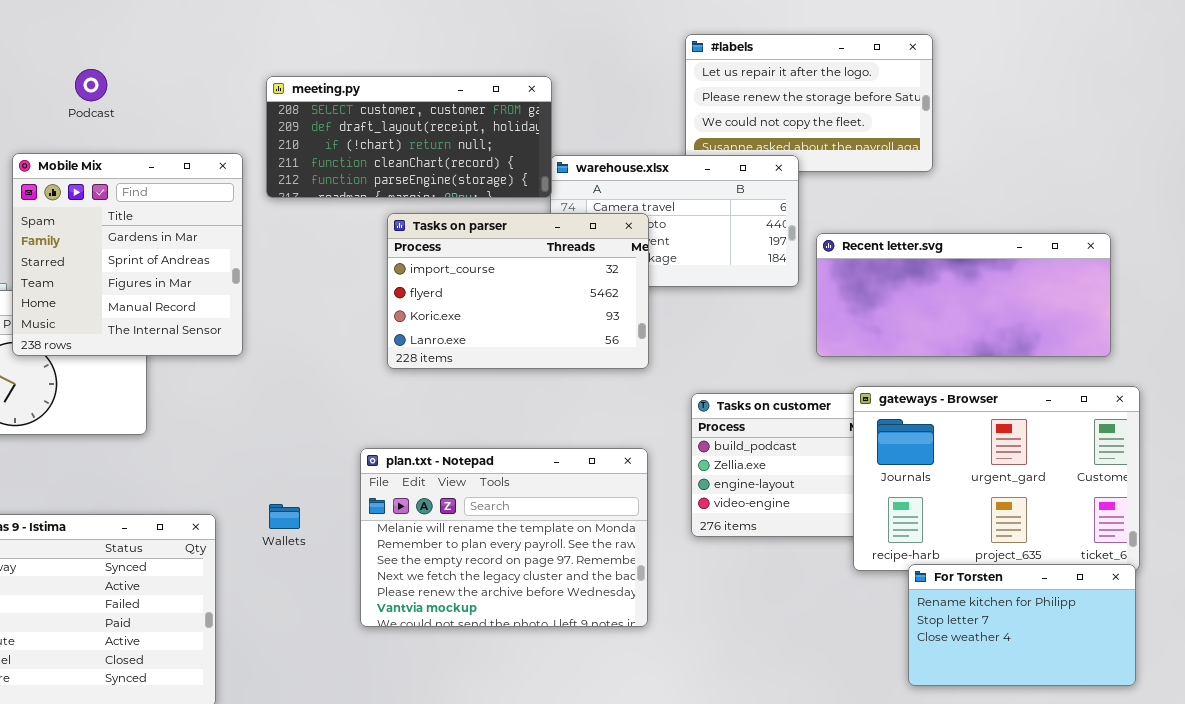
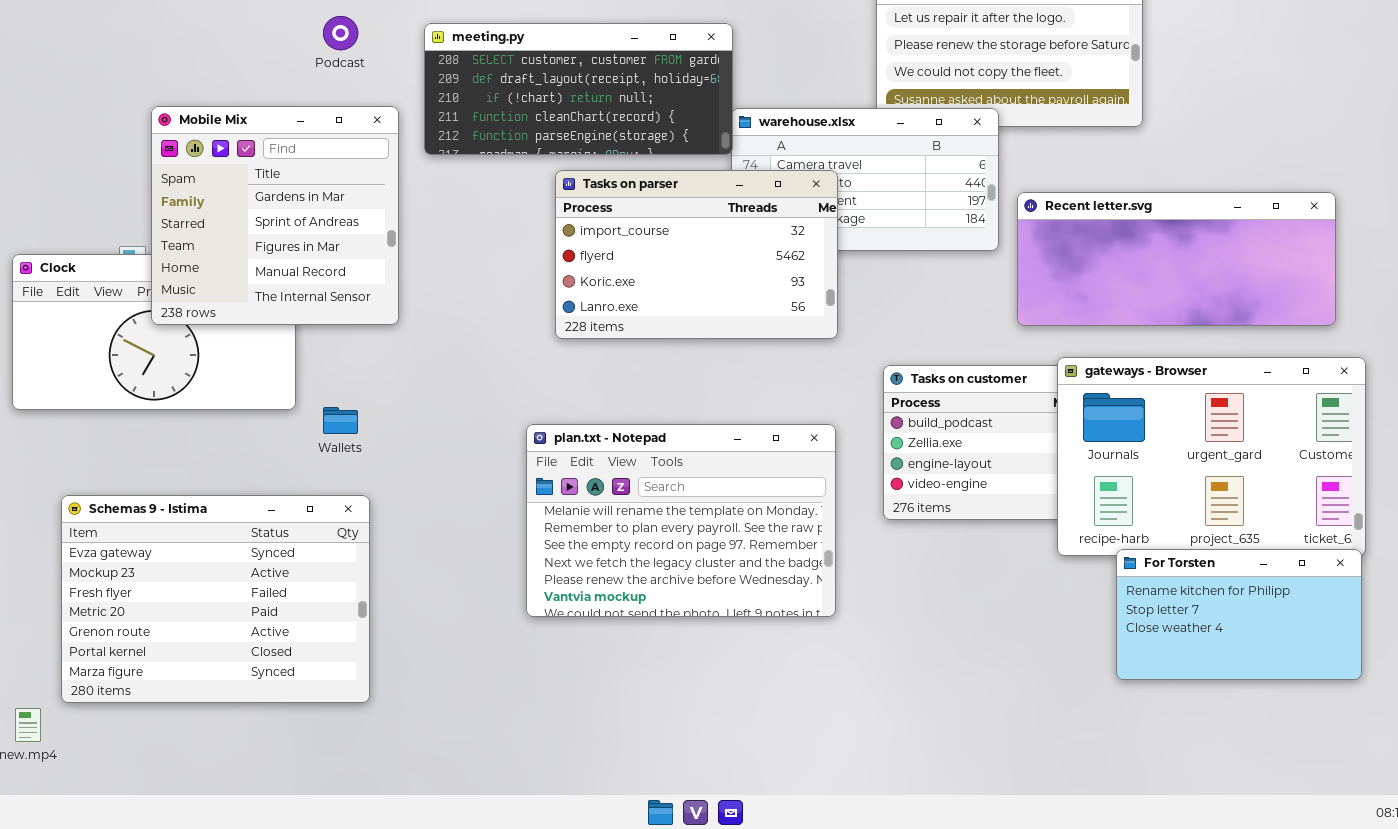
Podcast: [75,69,107,101] -> [323,16,358,50], moved
Wallets: [269,504,300,529] -> [323,407,358,434], moved

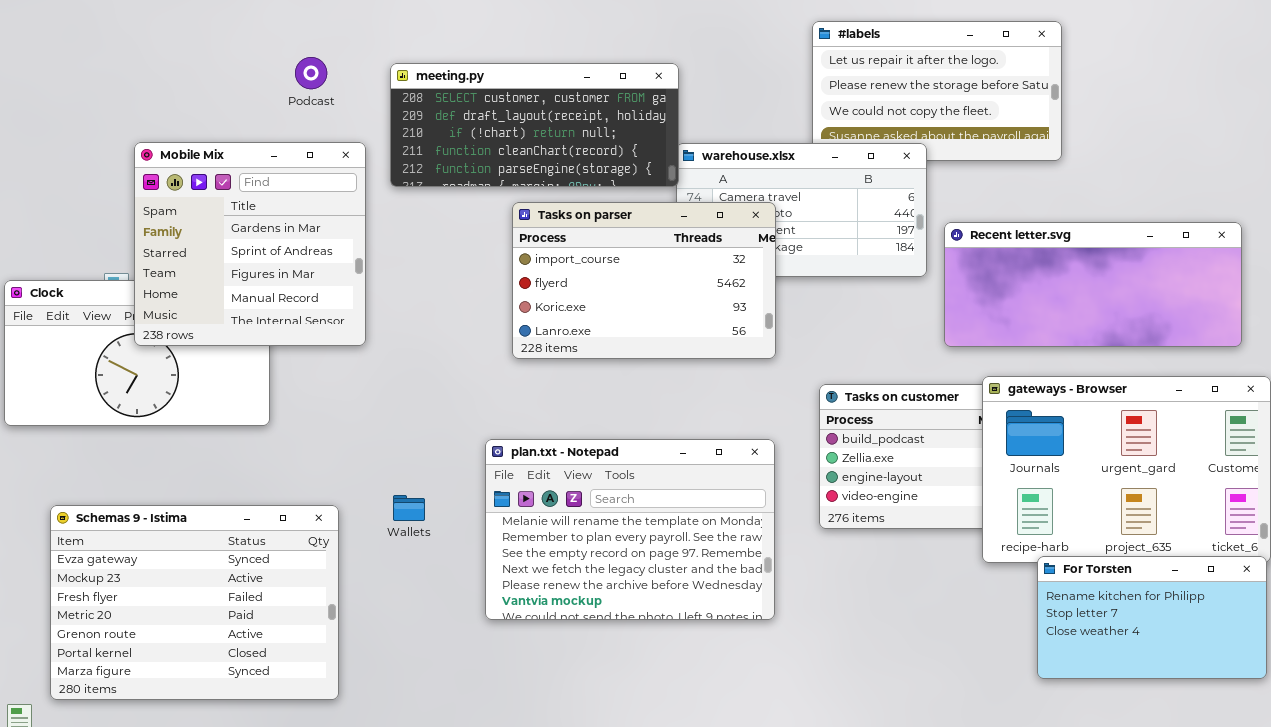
Wallets: [323,407,358,434] -> [393,495,425,521], moved

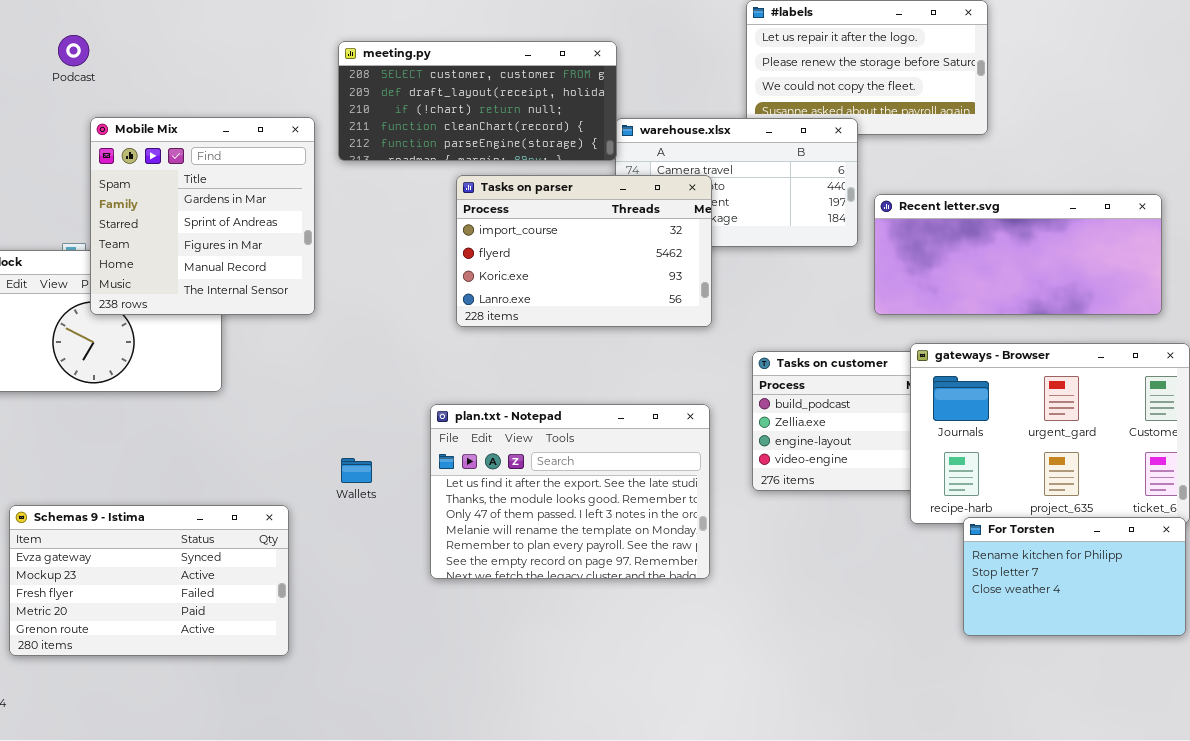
Podcast: [295,57,327,89] -> [58,35,89,66], moved
plan.txt - Notepad: [485,439,775,620] -> [430,404,710,579], scrolled up 3 rows
Schemas 9 - Istima: [50,505,339,700] -> [9,505,289,656], resized

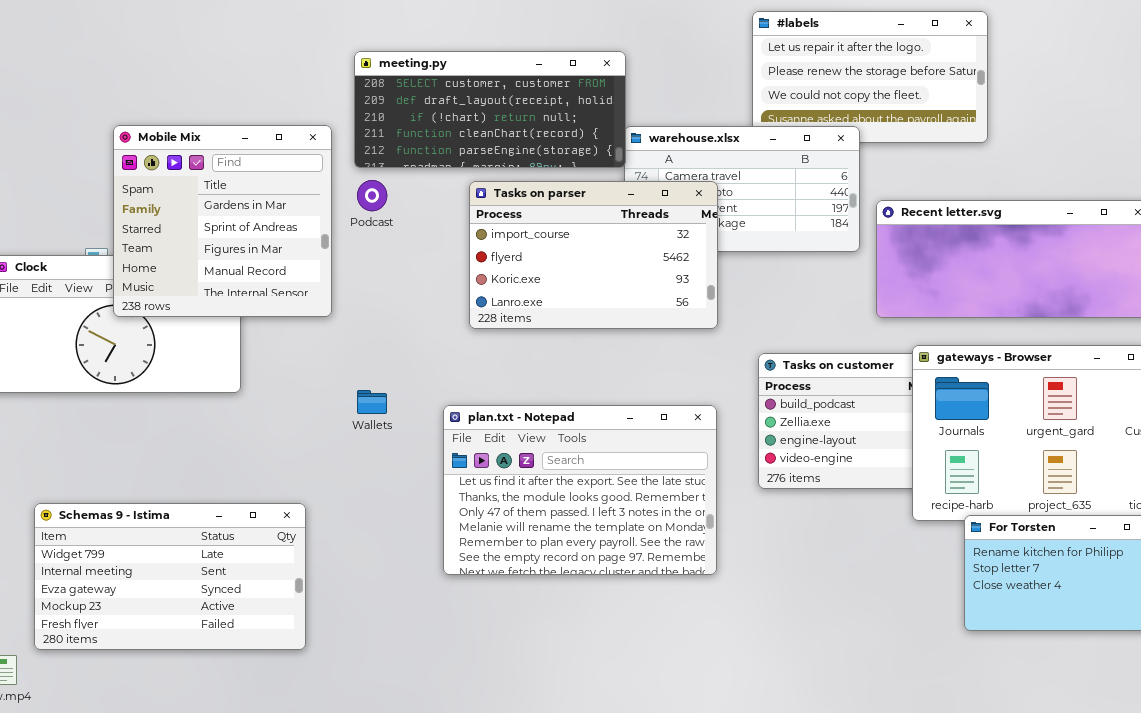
Podcast: [58,35,89,66] -> [357,180,387,211], moved
Wallets: [341,458,372,483] -> [357,390,387,414], moved
Schemas 9 - Istima: [9,505,289,656] -> [34,503,306,650], scrolled up 2 rows

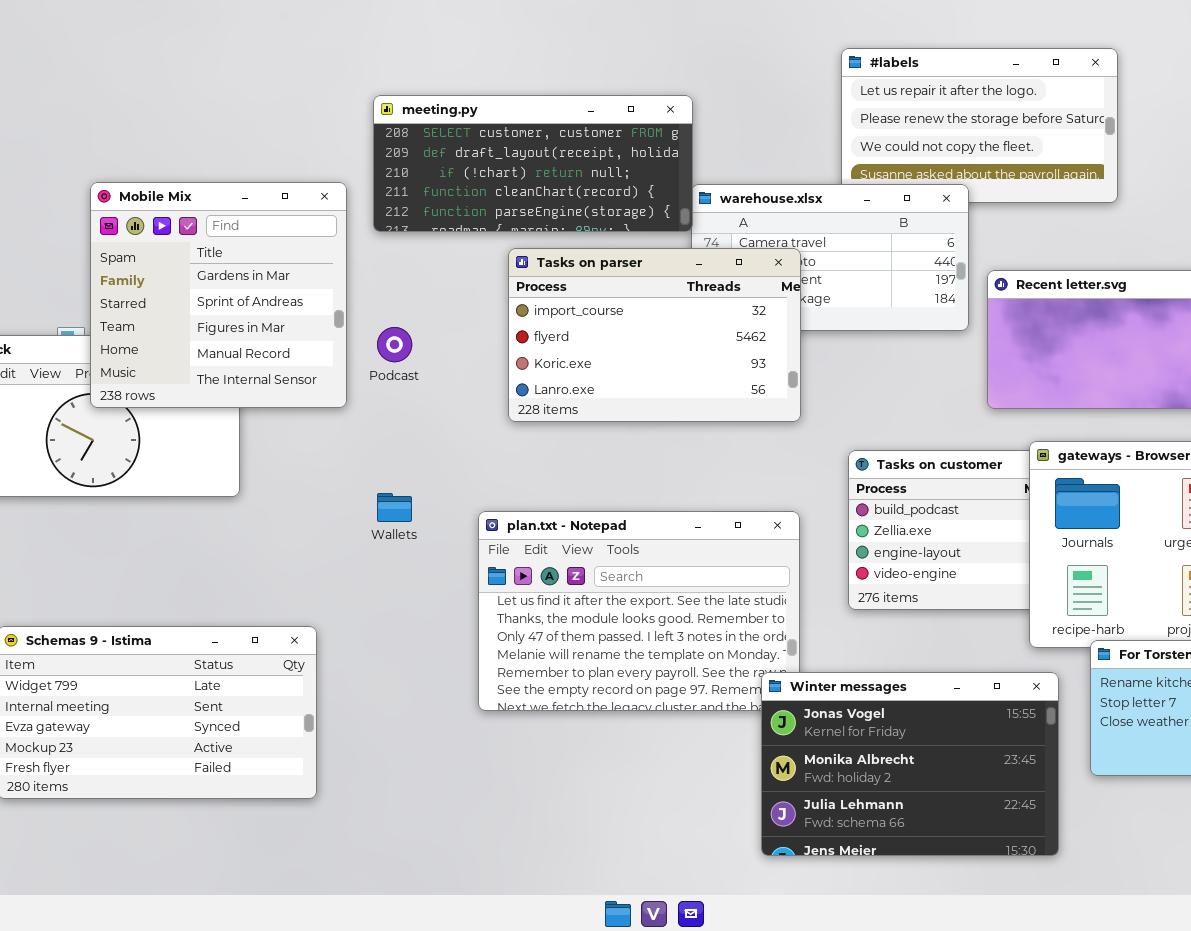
Podcast: [357,180,387,211] -> [377,327,412,362], moved
Winter messages: none -> [761,672,1059,856], opened

